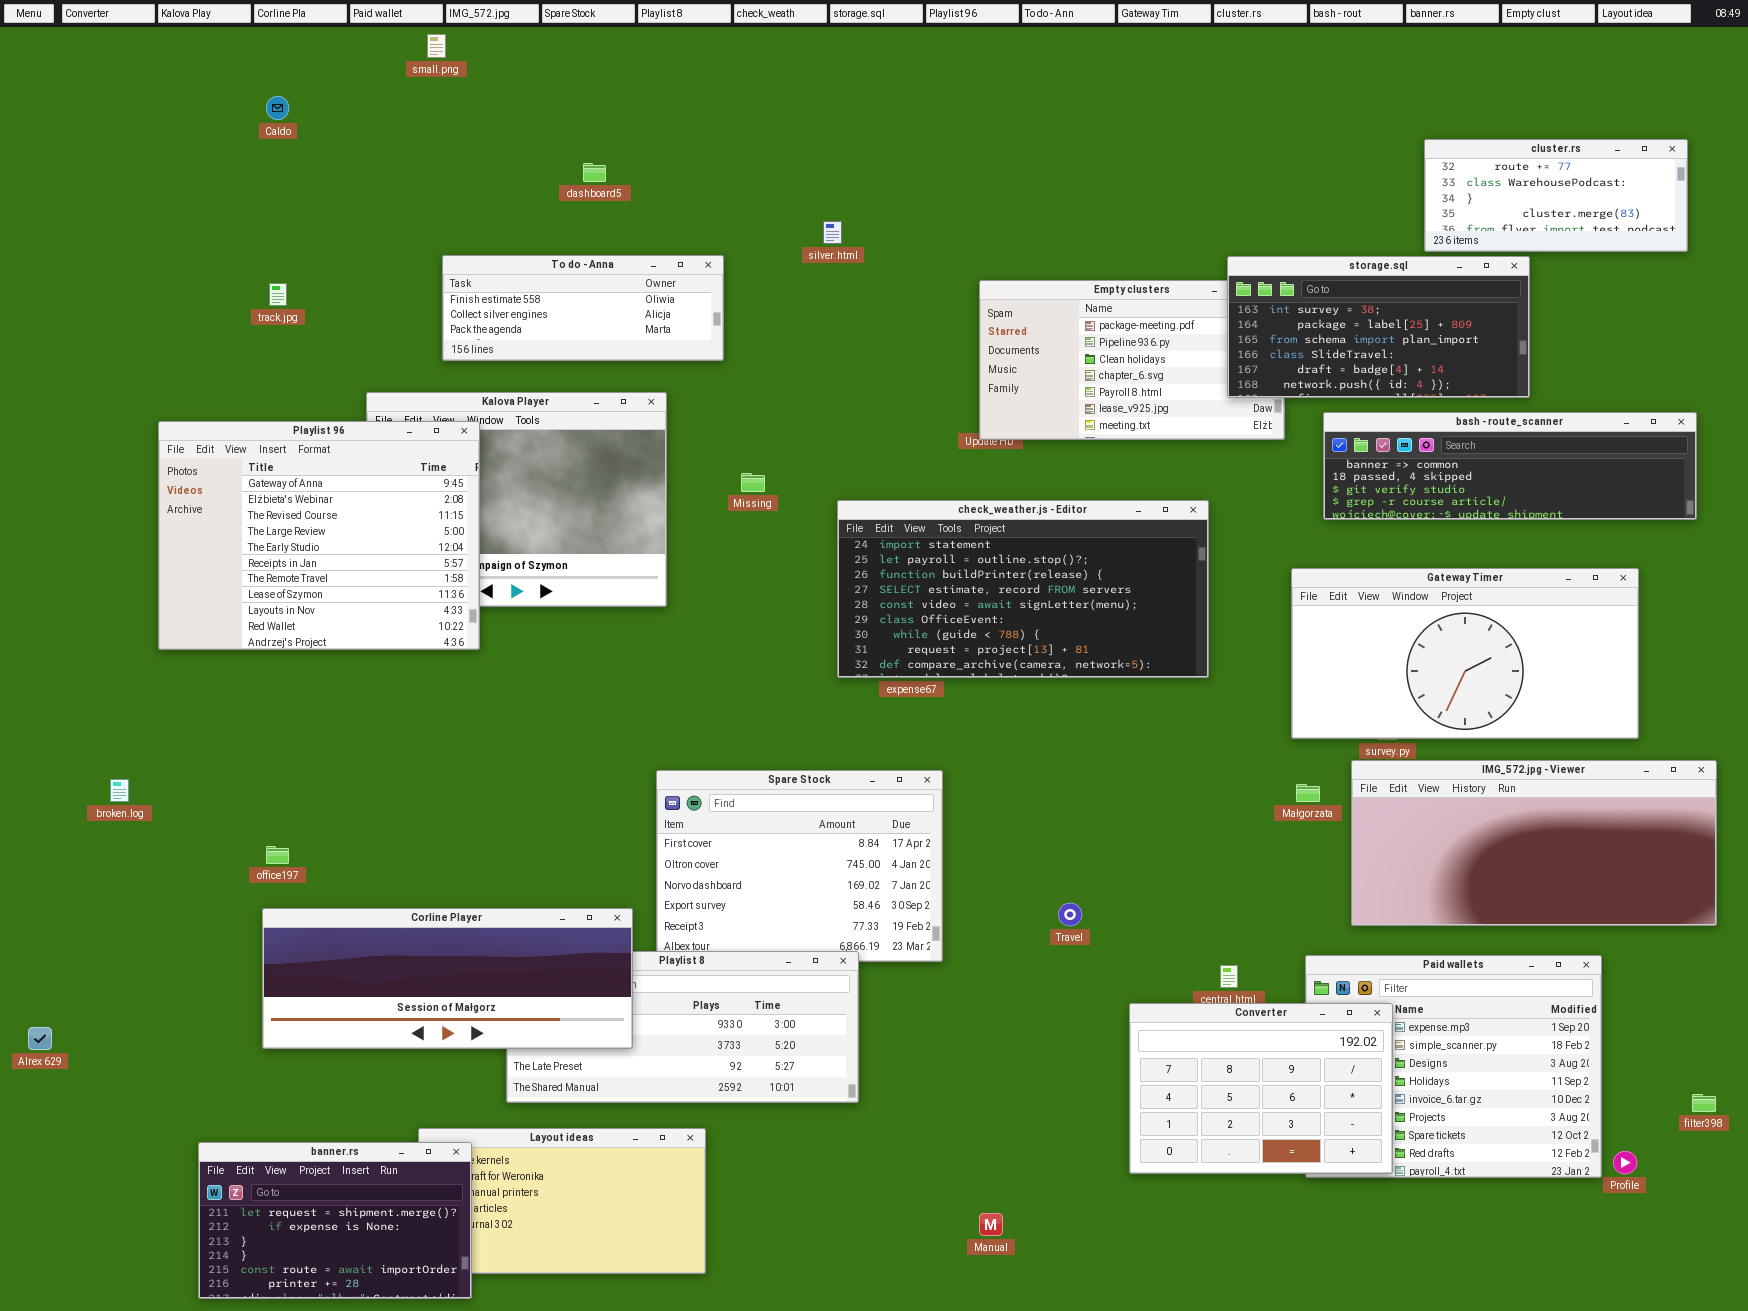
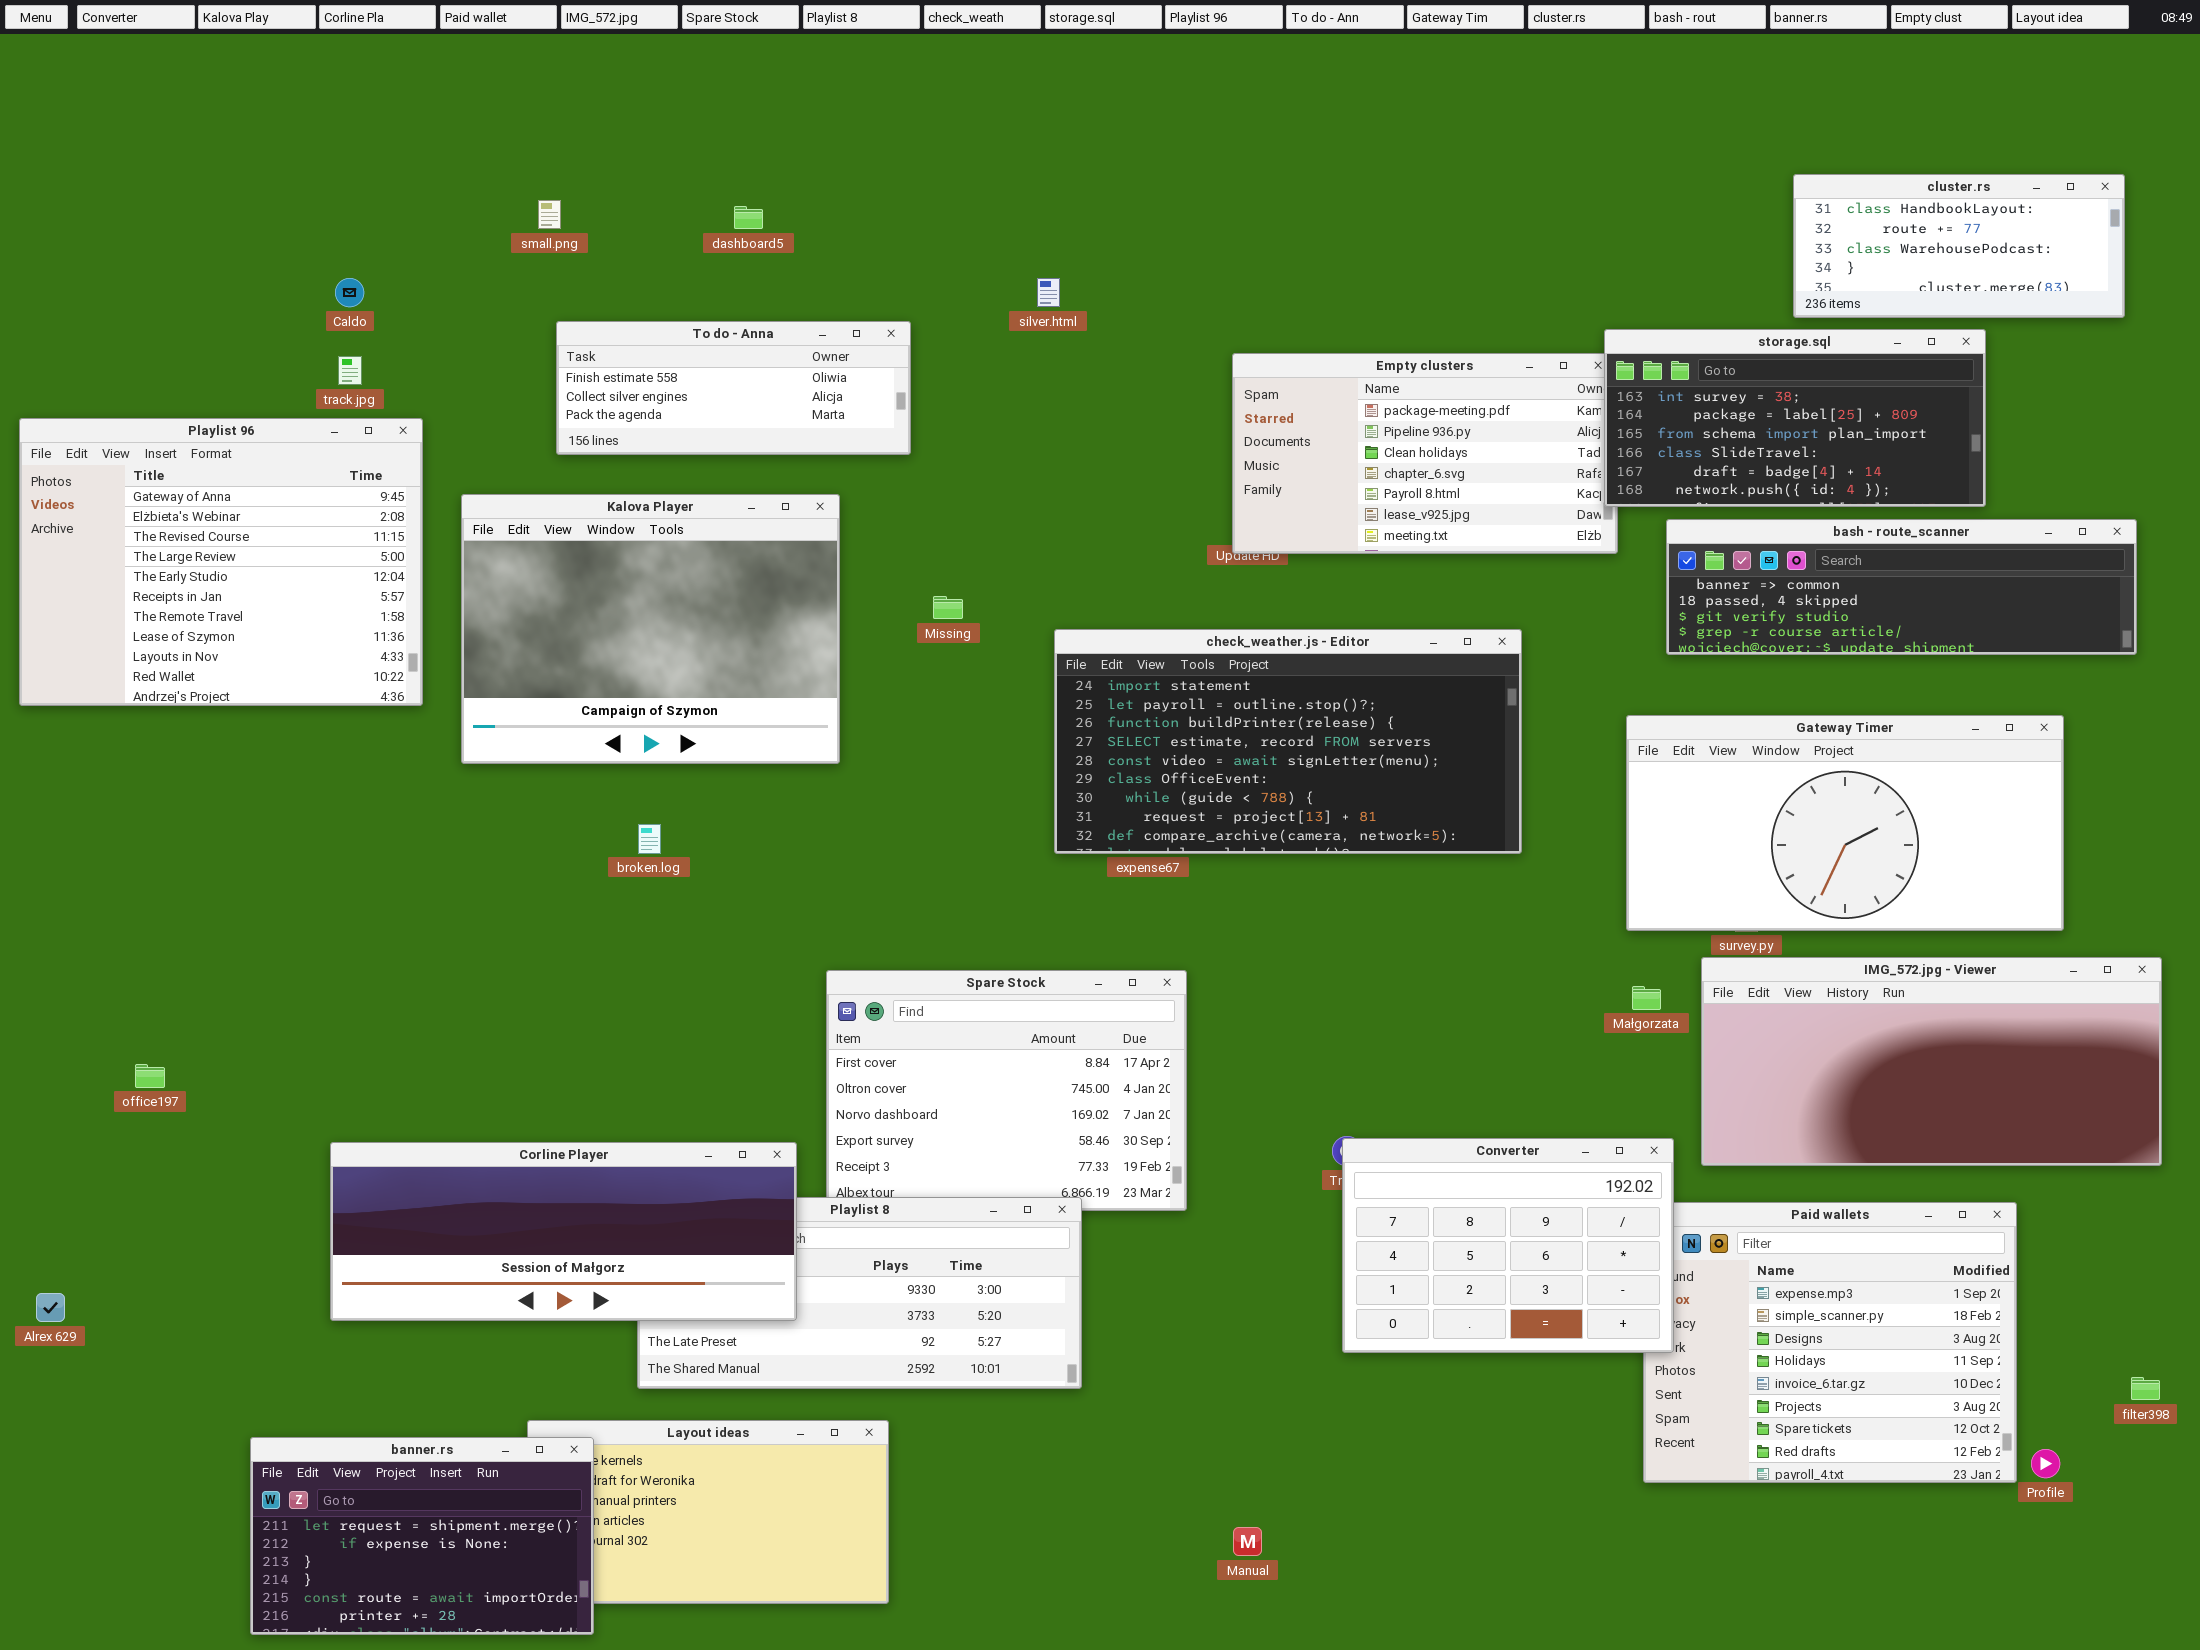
small.png: [427,34,446,58] -> [538,200,561,229], moved
Caldo: [266,96,289,120] -> [335,278,364,307], moved
cluster.rs: [1424,139,1688,252] -> [1793,174,2125,318], scrolled up 1 row
storage.sql: [1227,256,1530,398] -> [1604,329,1986,507], moved
Playlist 96: [158,421,480,650] -> [19,418,423,706], moved
broken.log: [110,779,129,802] -> [638,824,661,854], moved
office197: [266,846,289,864] -> [135,1064,165,1088], moved
Converter: [1129,1003,1393,1174] -> [1342,1138,1674,1353], moved

